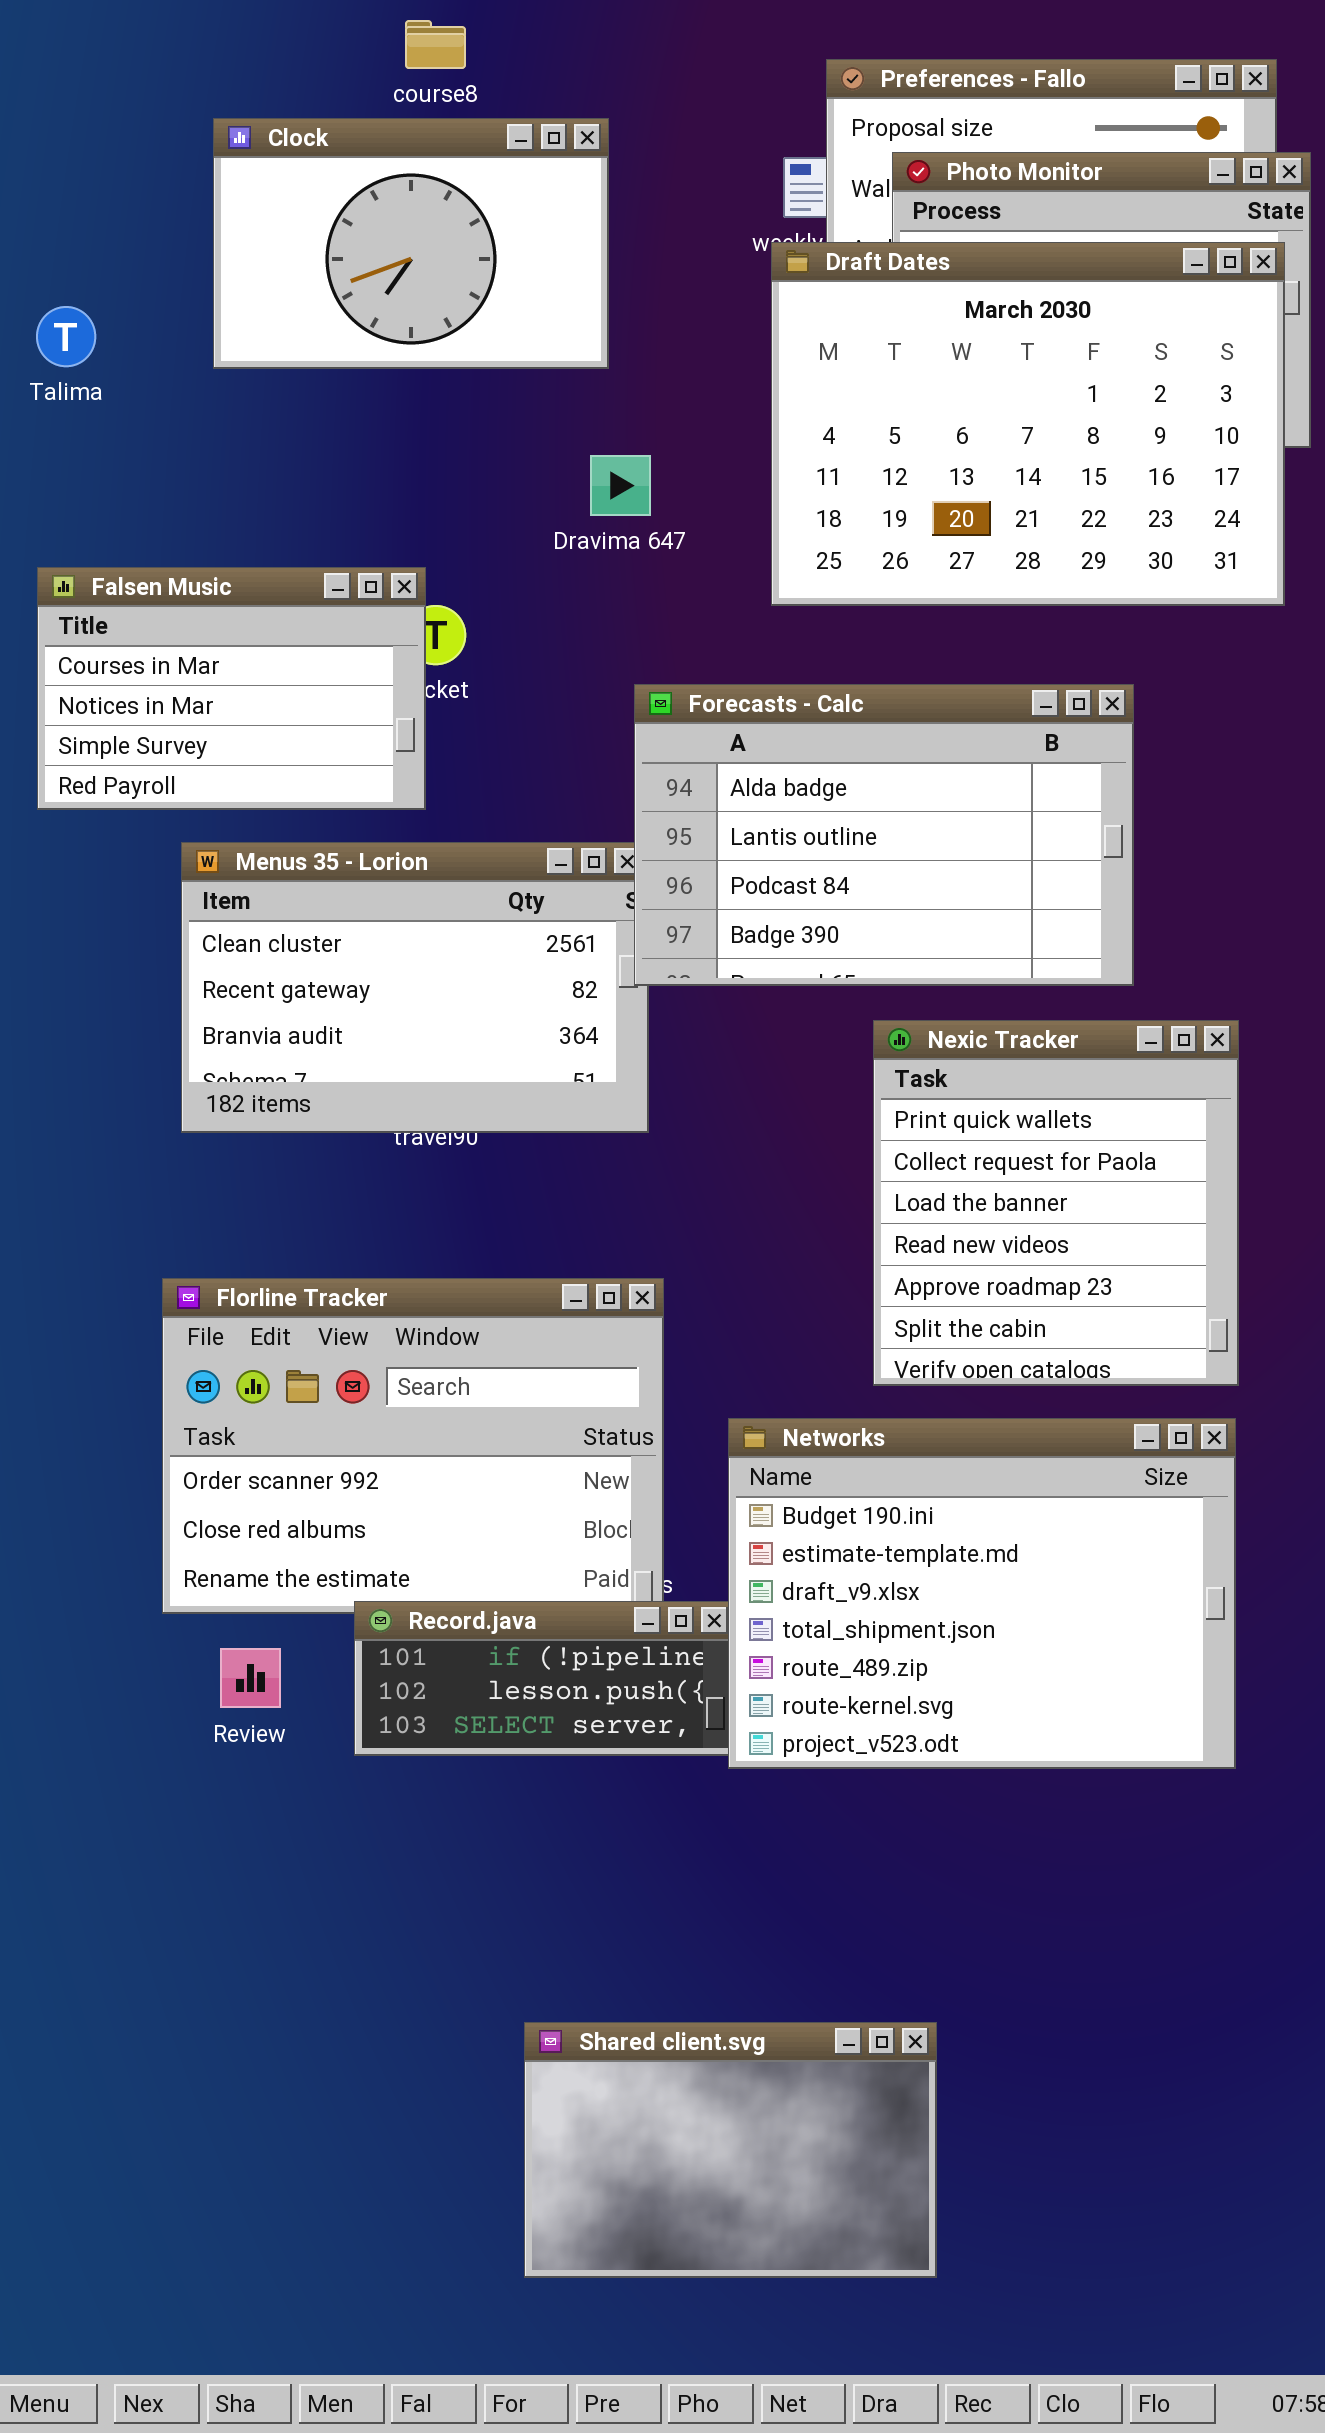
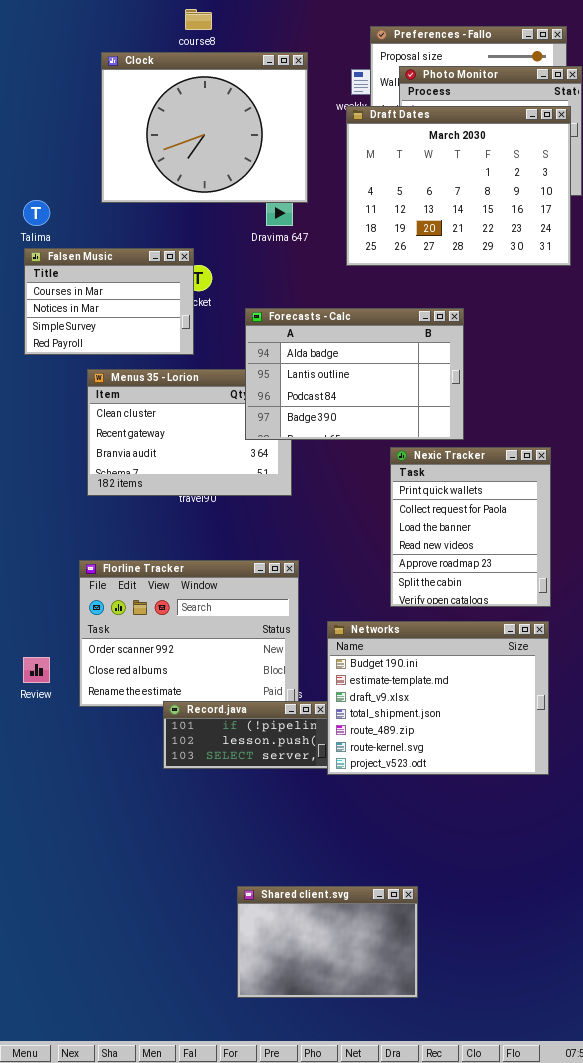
Clock: [213,118,609,369] -> [101,52,308,203], resized
Talima: [36,306,96,367] -> [23,200,50,226], moved
Forecasts - Calc: [634,684,1134,986] -> [245,308,464,440], moved
Review: [220,1648,281,1708] -> [23,657,50,683], moved

